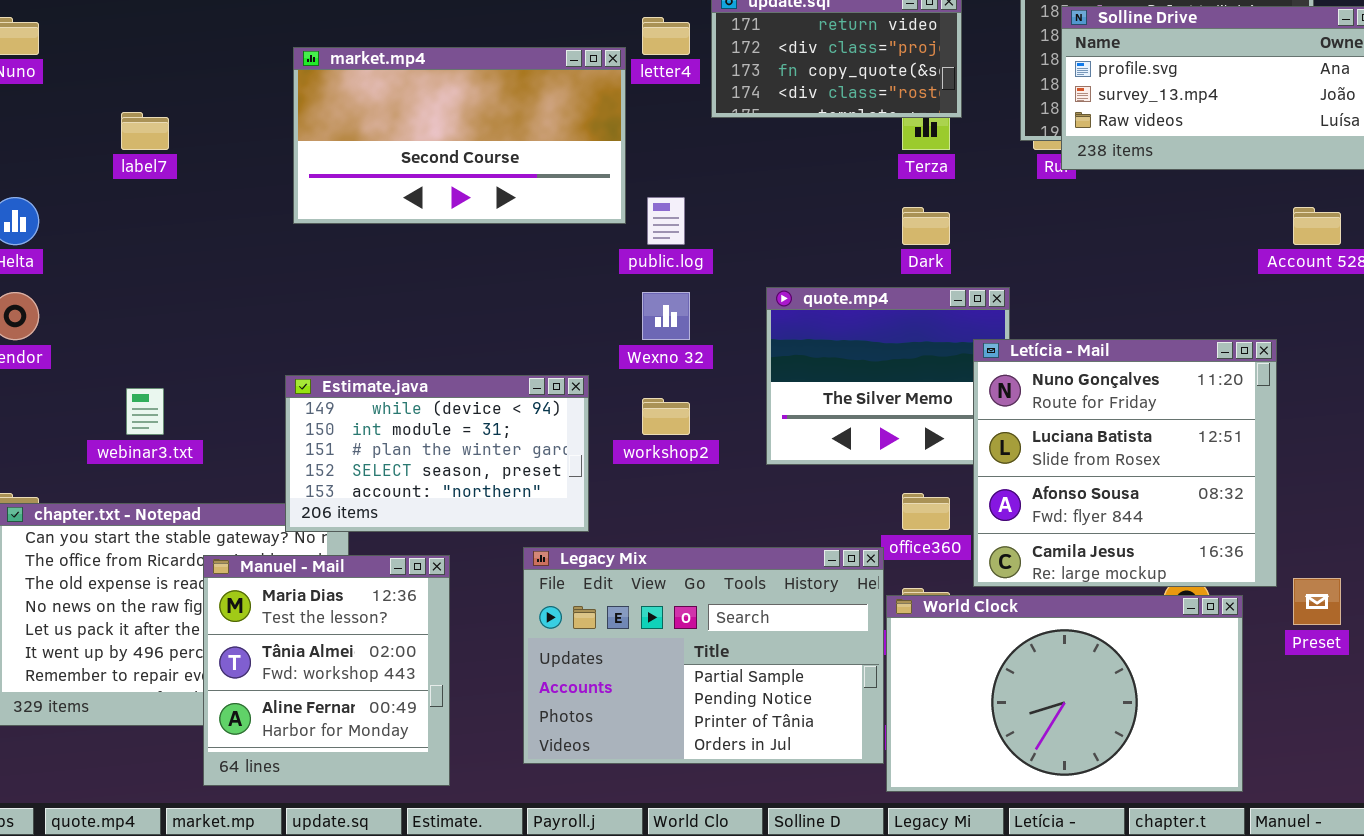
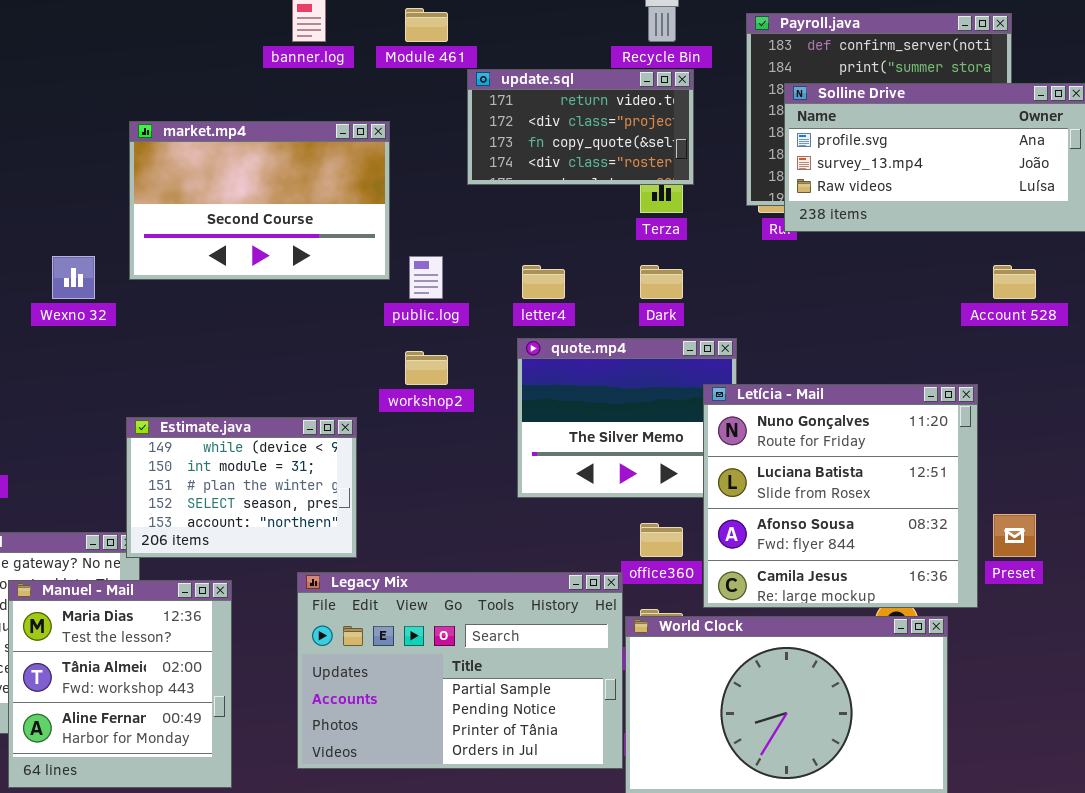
letter4: [642,17,690,55] -> [522,265,565,299], moved
market.mp4: [293,47,626,224] -> [129,121,390,280], resized
Wexno 32: [642,292,690,340] -> [52,256,95,299], moved
Estimate.java: [285,375,589,532] -> [126,417,357,558], resized
workshop2: [642,398,690,435] -> [405,351,448,385], moved
Preset: [1293,578,1341,625] -> [993,514,1036,557], moved

